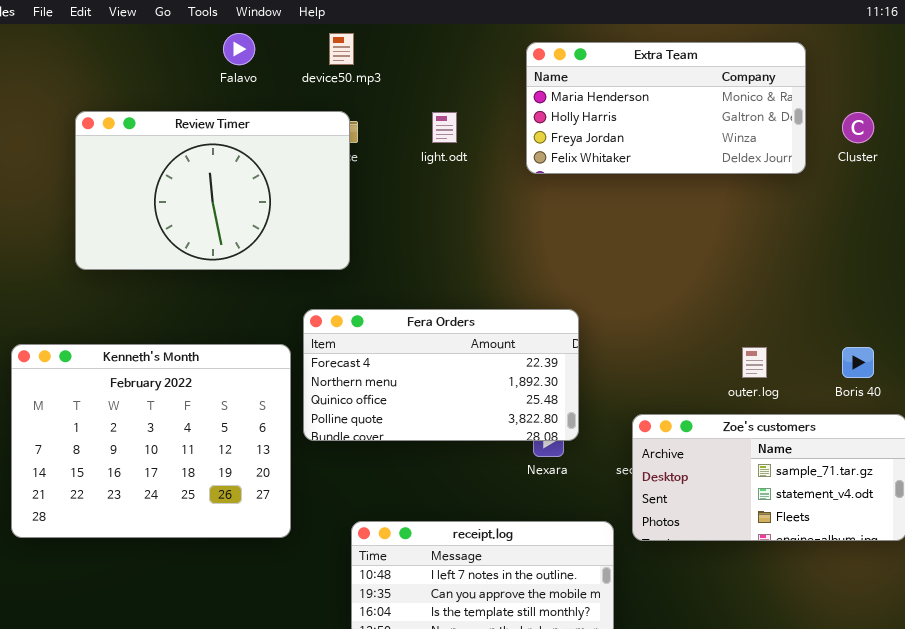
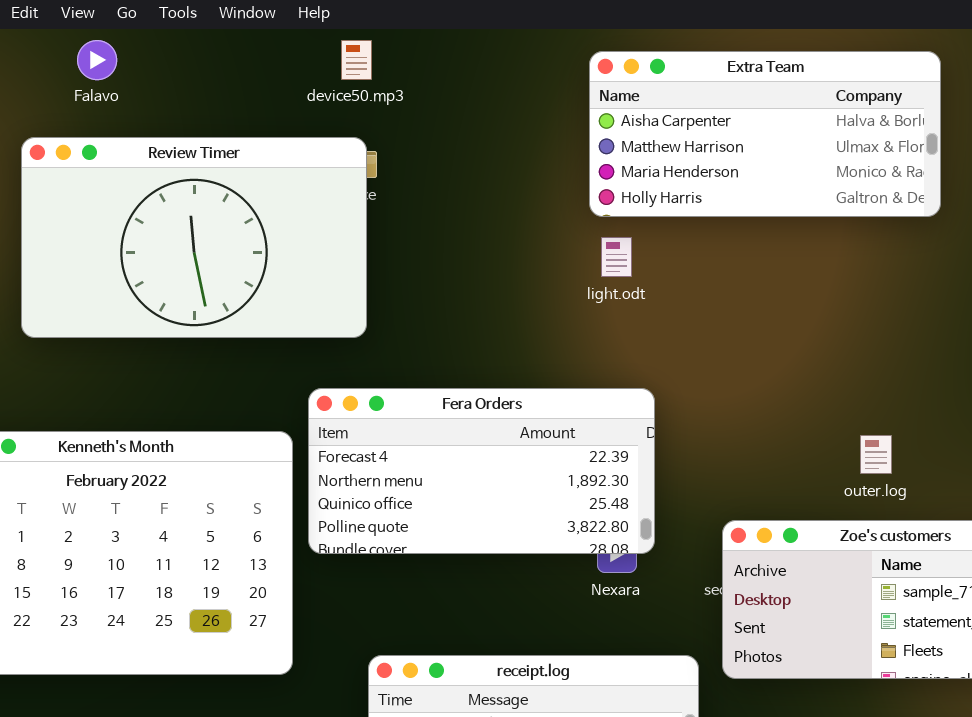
Falavo: [223,33,255,65] -> [77,40,117,80], moved
Extra Team: [526,42,806,174] -> [589,51,941,217], scrolled up 2 rows
light.odt: [432,112,457,143] -> [601,237,632,277], moved

